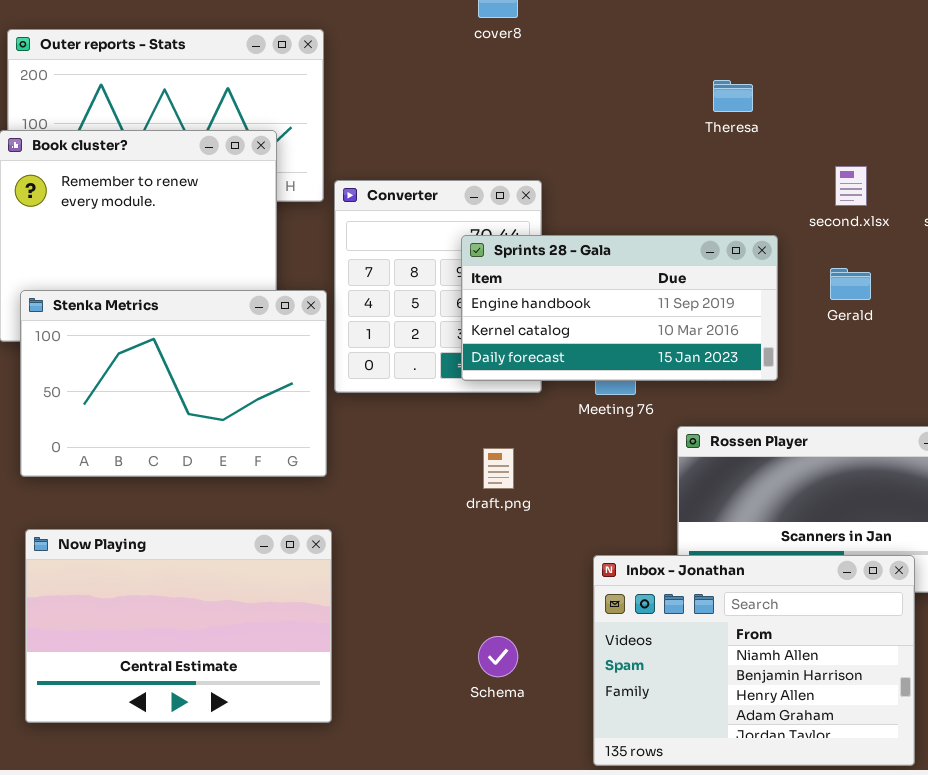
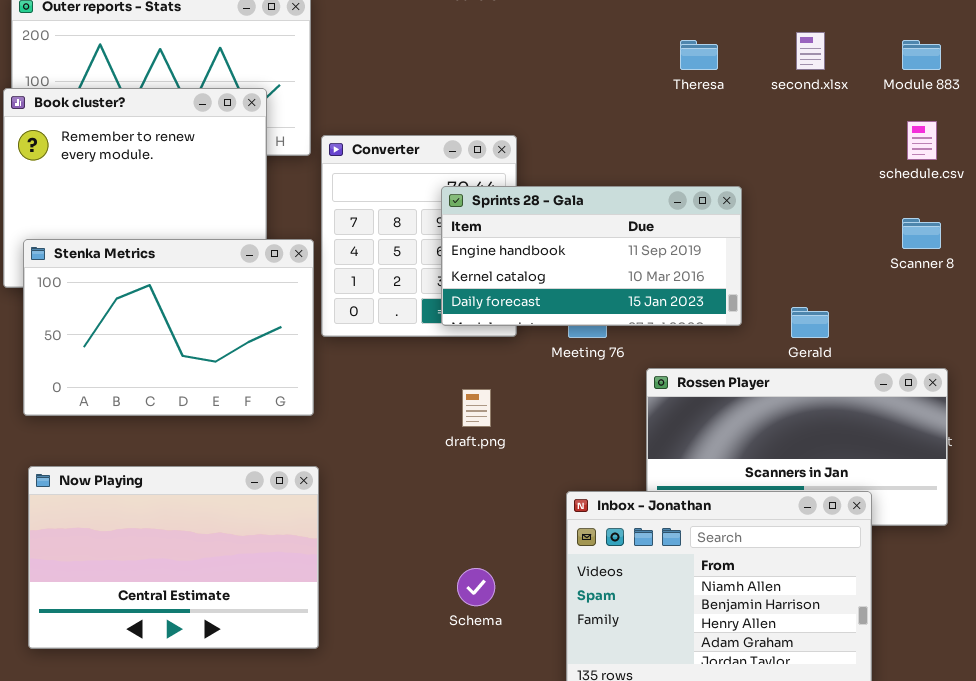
second.xlsx: [835,166,867,206] -> [796,32,825,70], moved
Gerald: [830,268,871,300] -> [791,307,829,338], moved

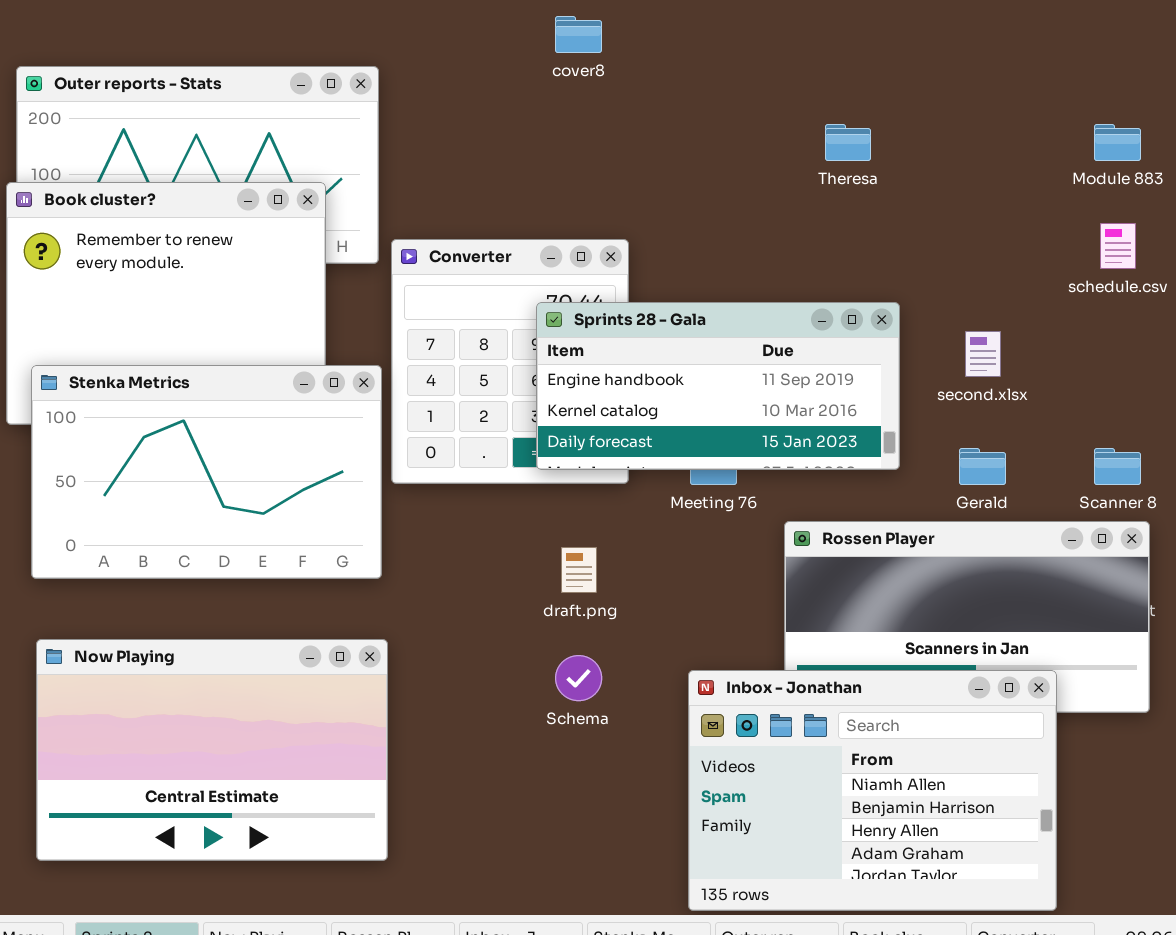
second.xlsx: [796,32,825,70] -> [965,331,1001,377], moved
Scanner 8: [902,218,941,249] -> [1094,448,1141,485], moved
Schema: [457,568,495,606] -> [555,655,602,701], moved

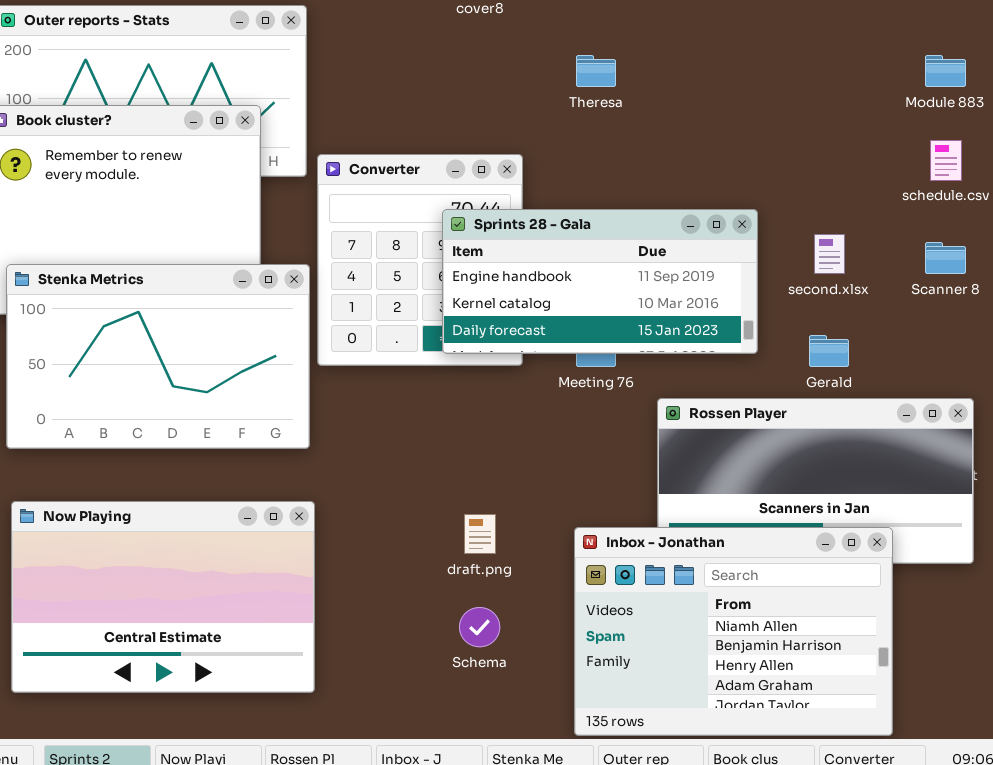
Theresa: [825,124,871,161] -> [576,55,616,87], moved
Scanner 8: [1094,448,1141,485] -> [925,242,966,274], moved
draft.png: [561,547,597,593] -> [464,514,496,554], moved
Schema: [555,655,602,701] -> [459,607,500,647], moved

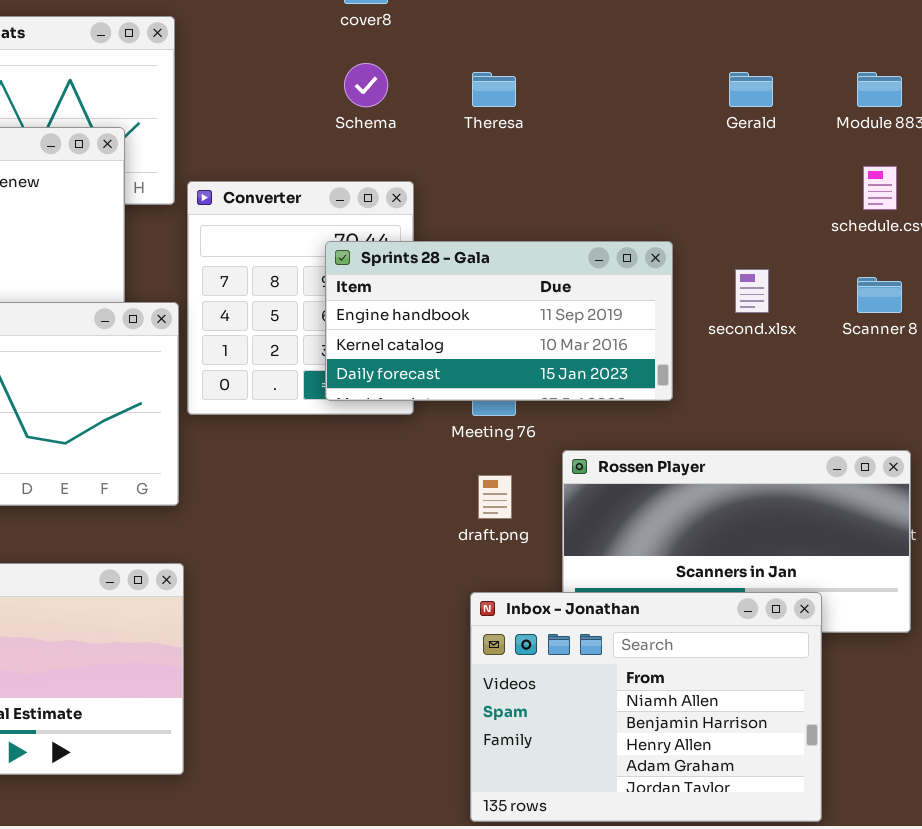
Gerald: [809,335,849,367] -> [729,72,773,107], moved
draft.png: [464,514,496,554] -> [478,475,512,519], moved
Schema: [459,607,500,647] -> [344,63,388,107], moved

